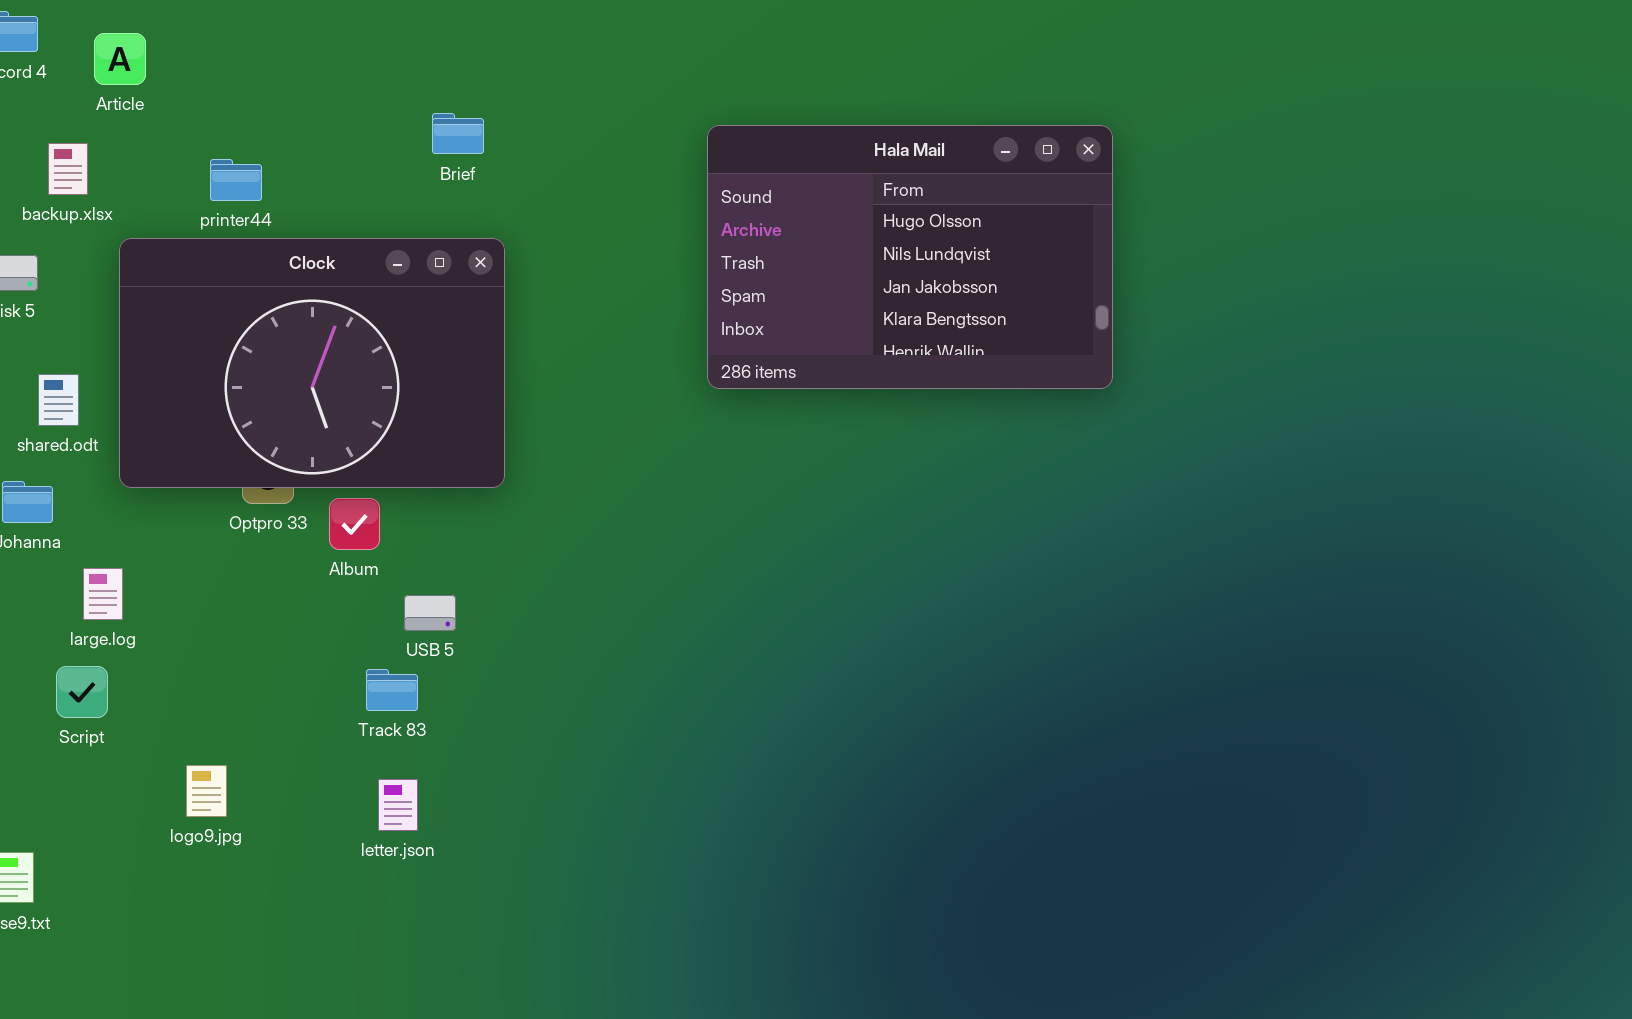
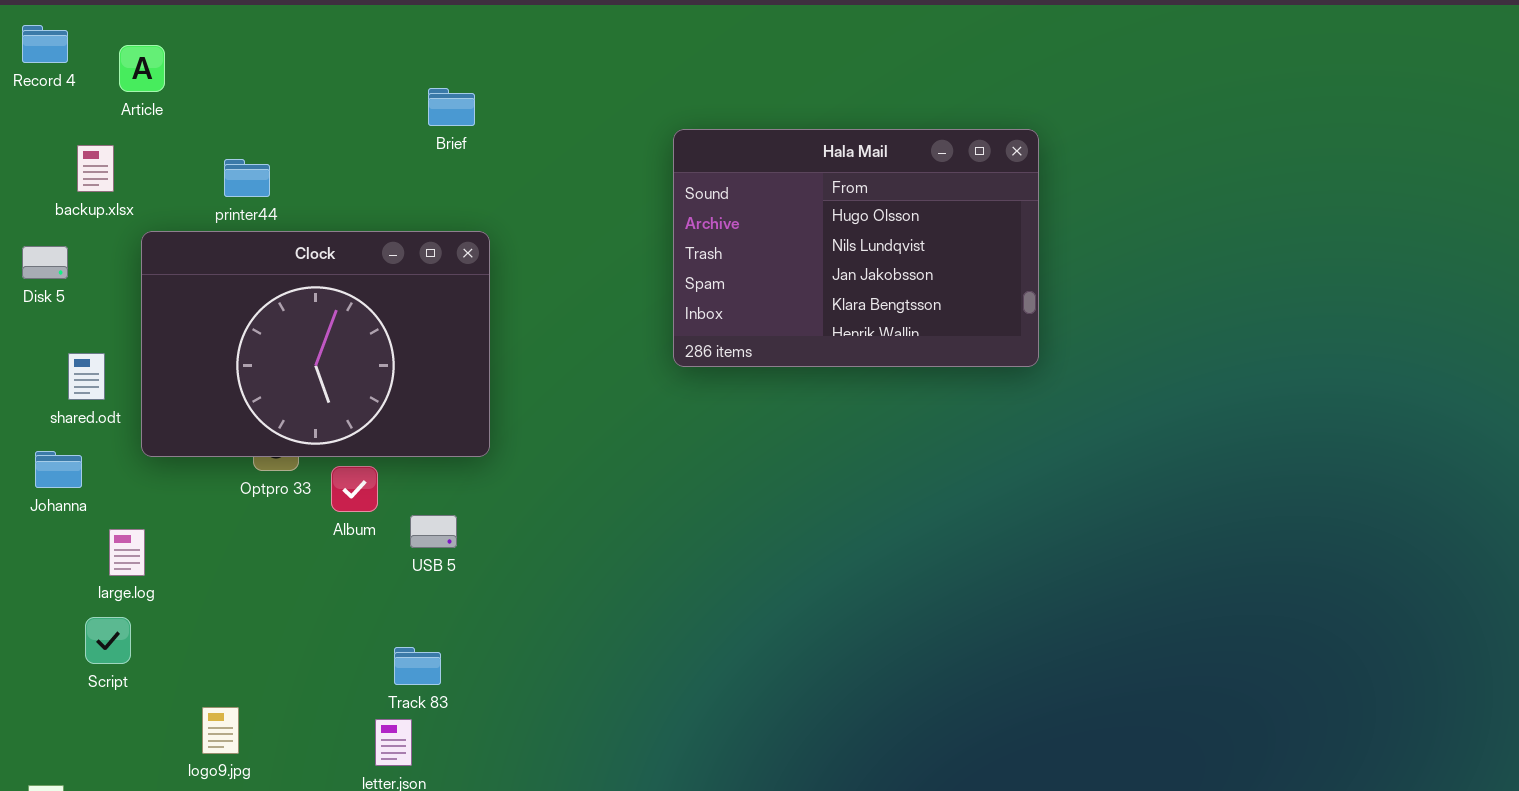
Brief: [432,113,484,154] -> [428,88,475,126], moved
USB 5: [404,595,456,631] -> [410,515,457,548], moved
Track 83: [366,669,418,711] -> [394,647,441,685], moved

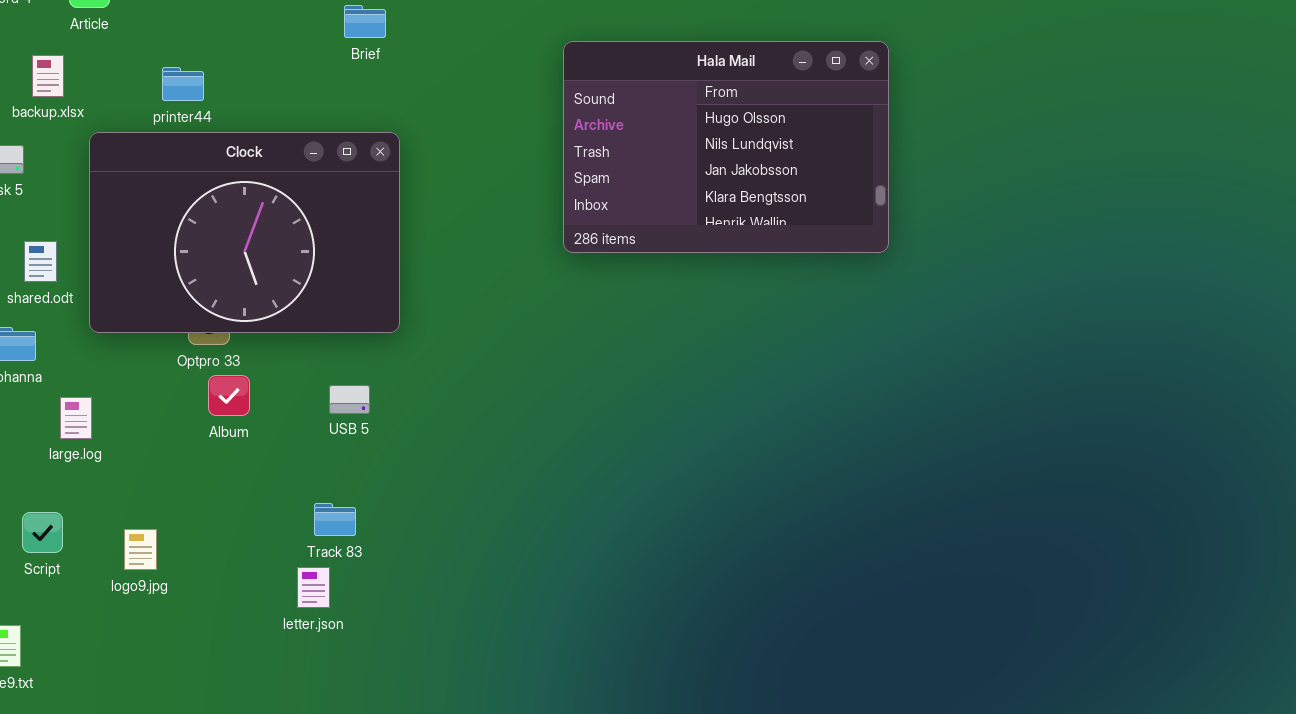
Album: [331,466,378,512] -> [208,375,250,416], moved
Script: [85,617,131,664] -> [22,512,63,553], moved
logo9.jpg: [202,707,239,754] -> [124,529,157,570], moved

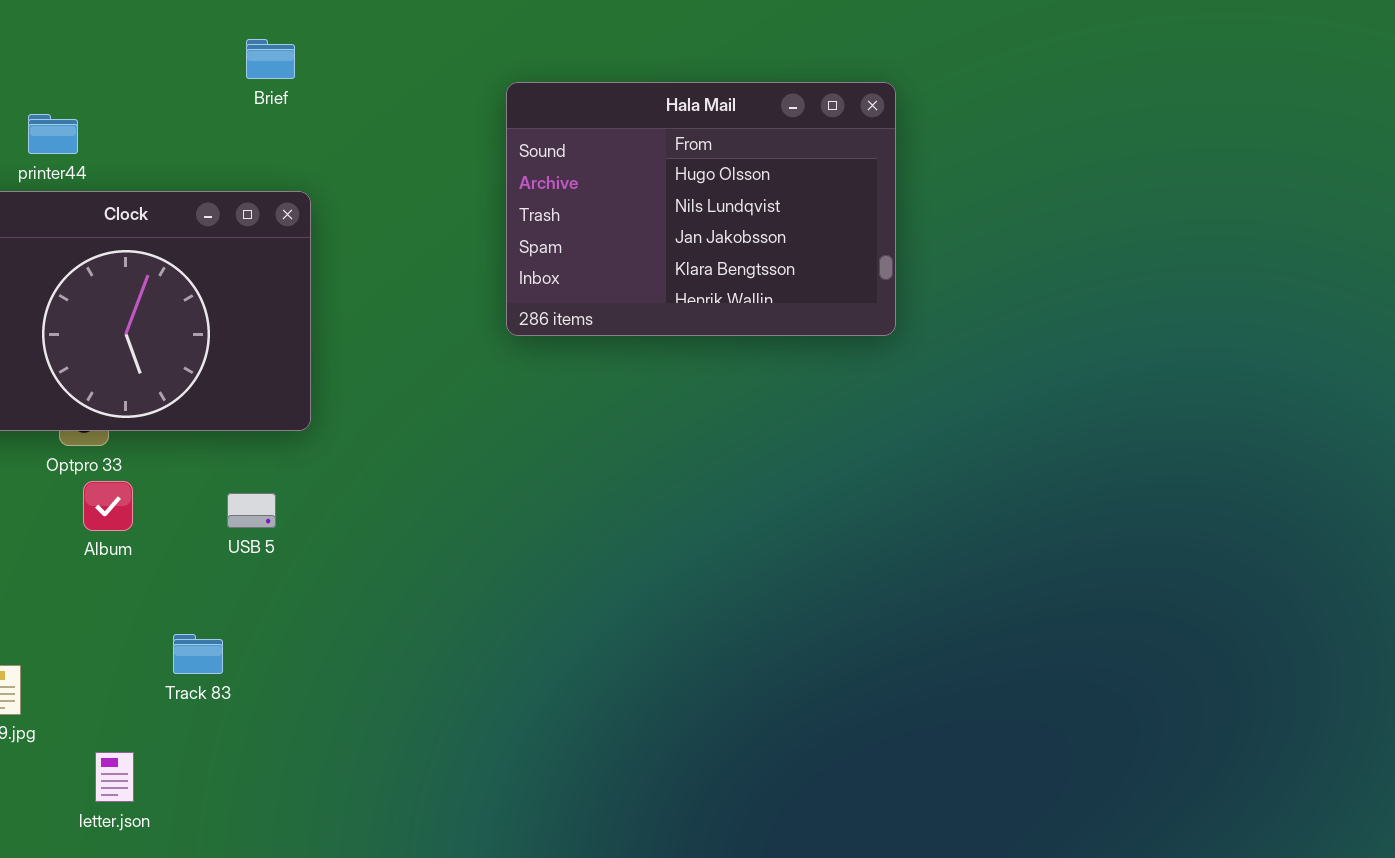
Track 83: [314,503,356,536] -> [173,634,223,674], moved
letter.json: [297,567,330,608] -> [95,752,134,802], moved

